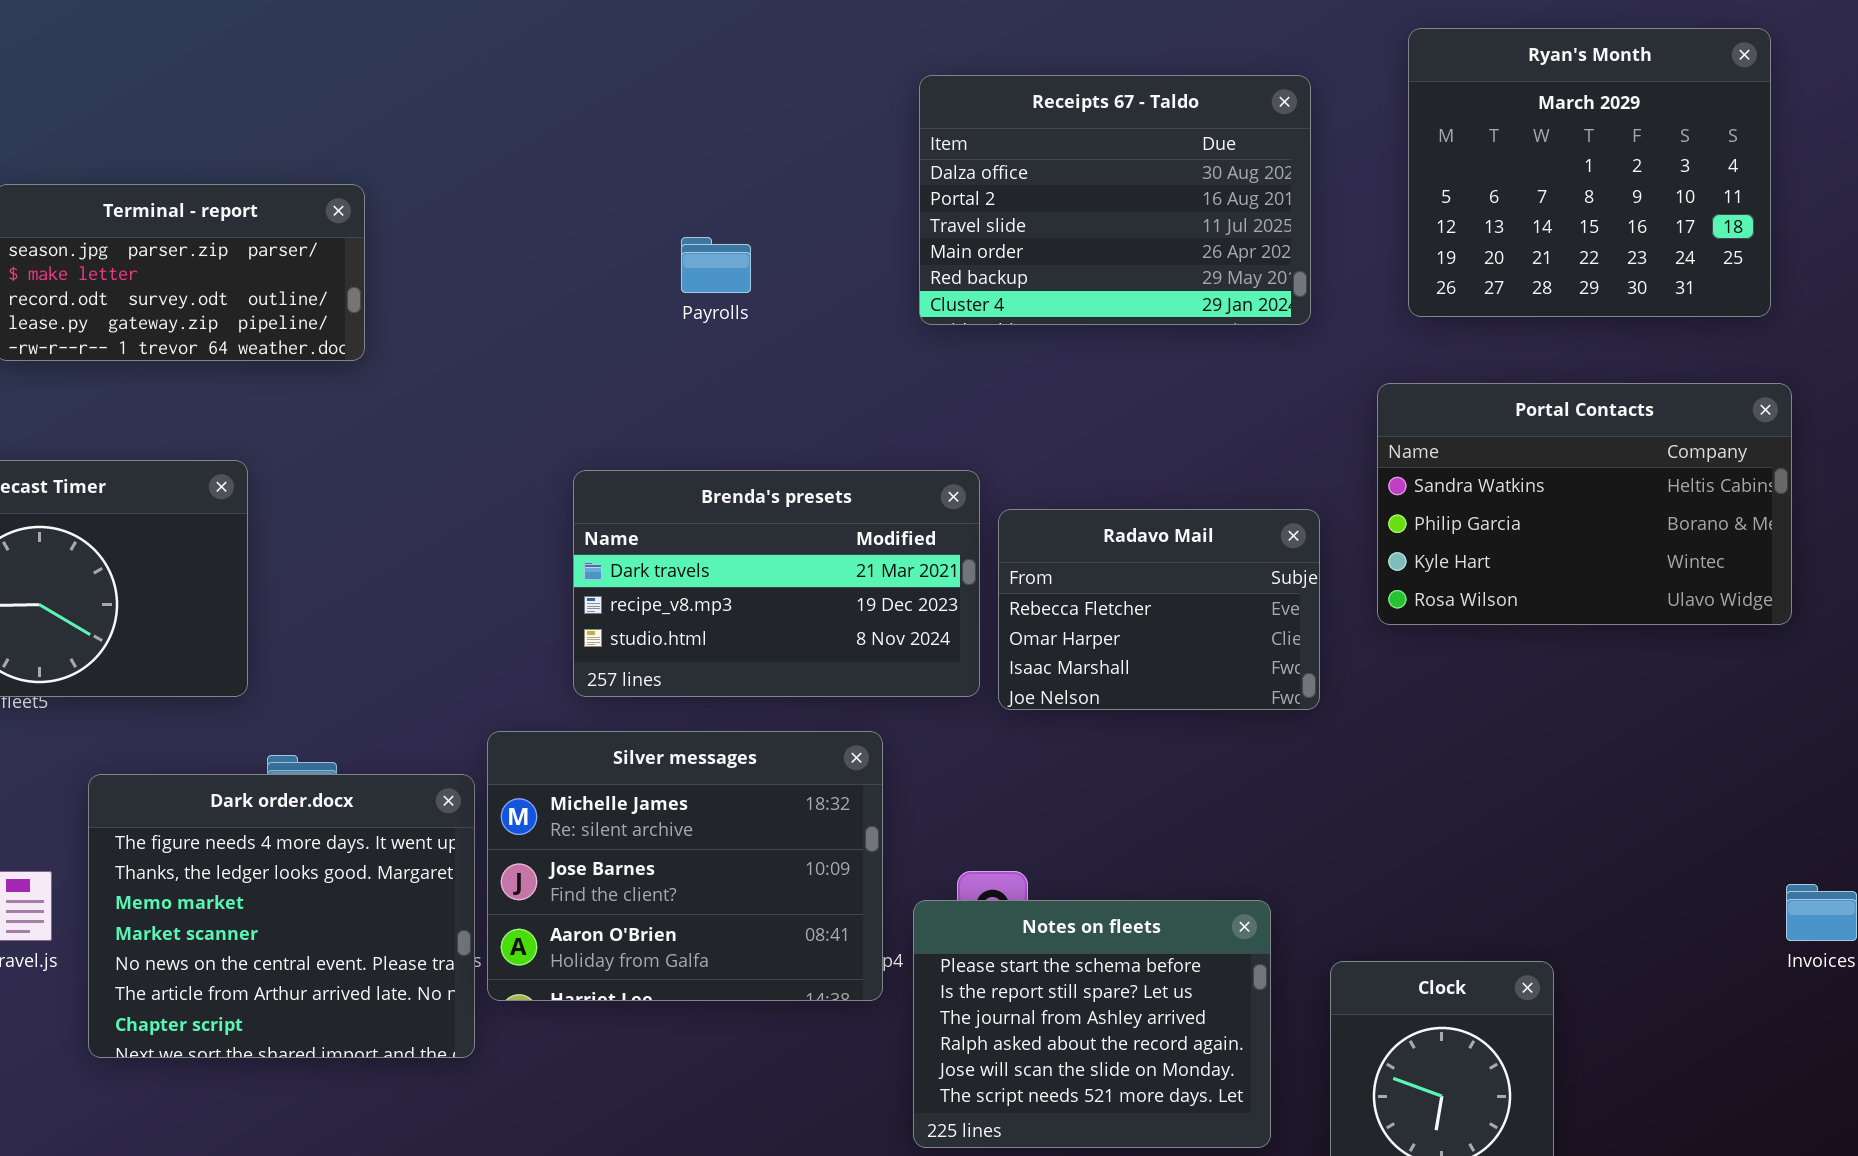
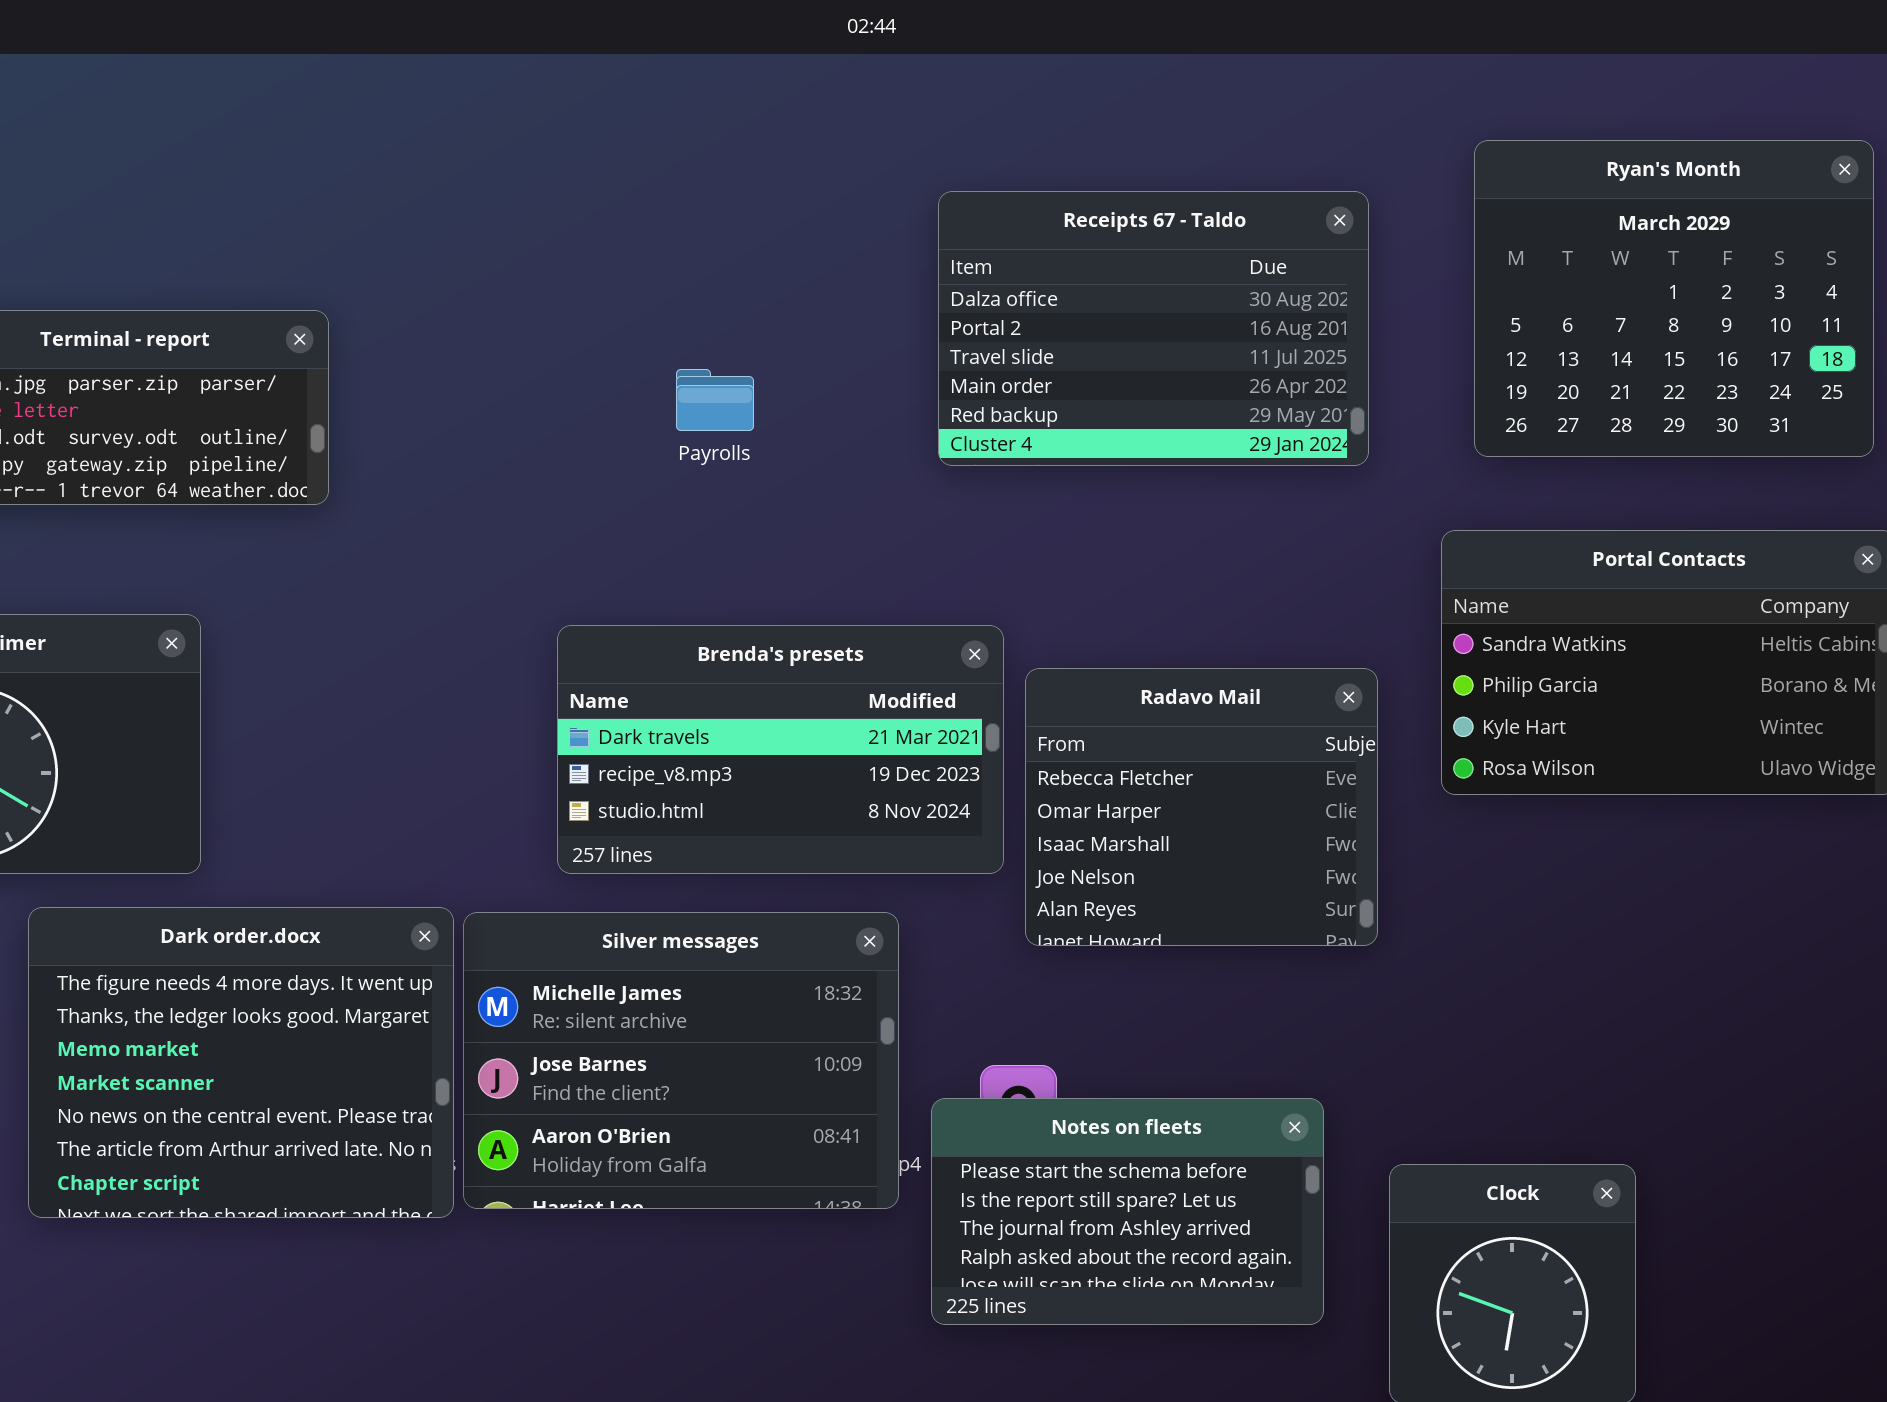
Radavo Mail: [998,509,1320,710] -> [1025,668,1378,946], resized
Dark order.docx: [88,774,475,1058] -> [28,907,454,1218], moved
Notes on fleets: [913,900,1271,1148] -> [931,1098,1324,1325], resized

